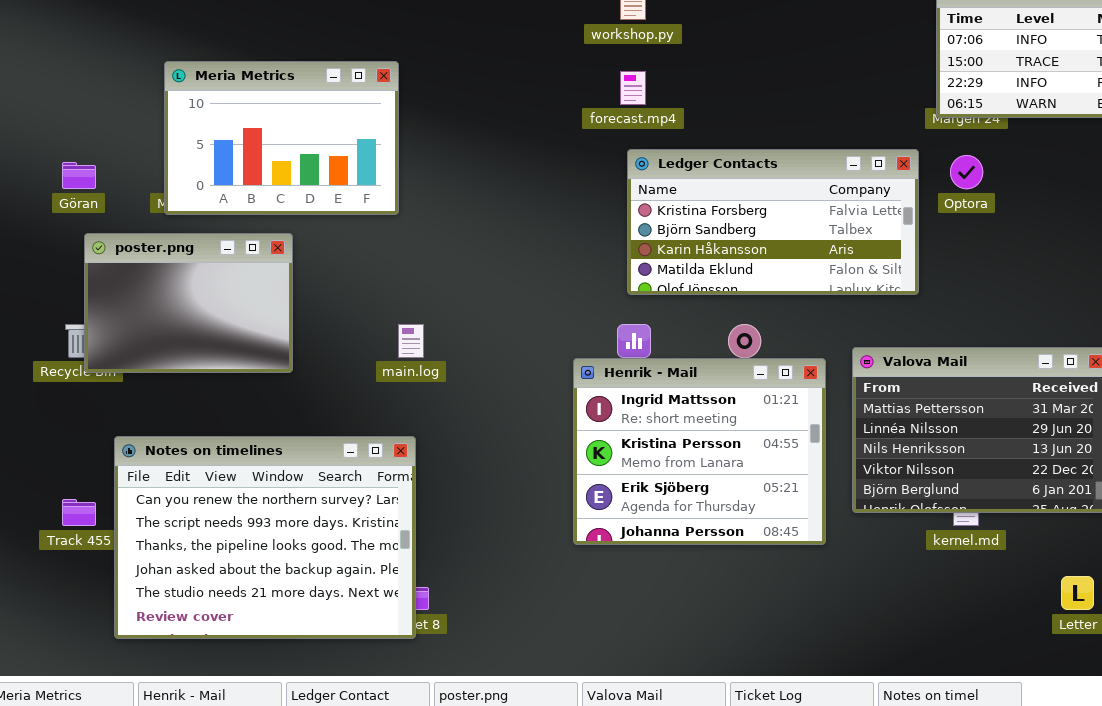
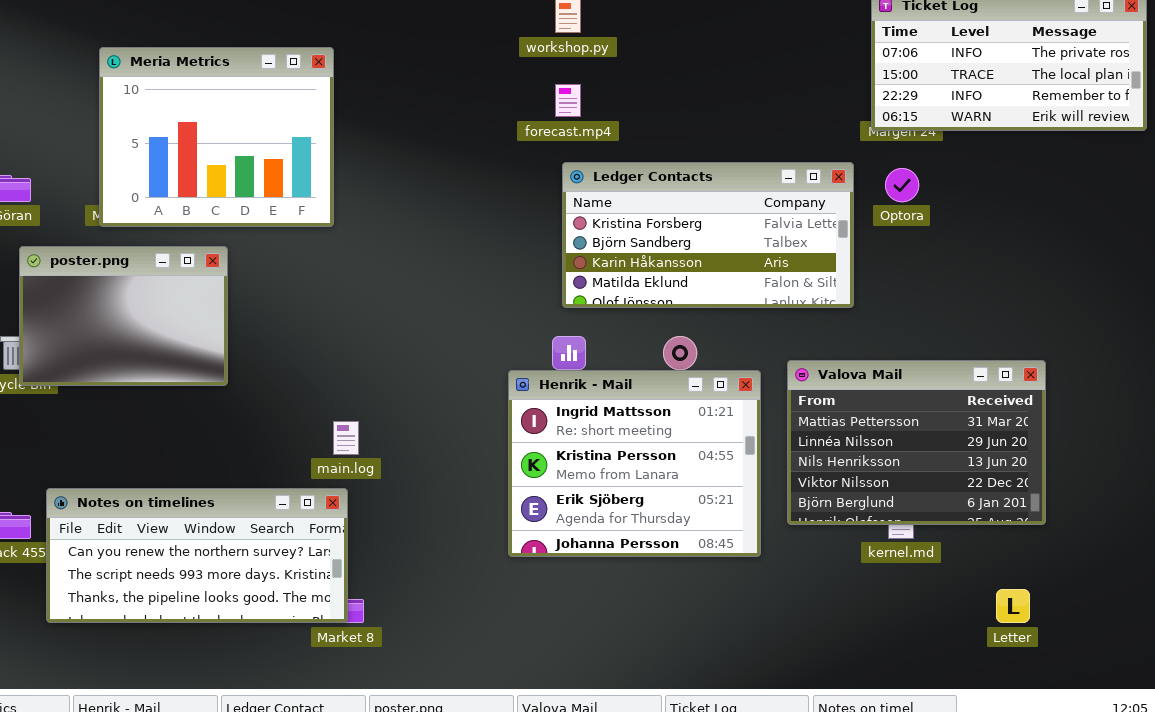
Meria Metrics: [164,61,399,215] -> [99,47,334,227], resized
main.log: [398,324,424,358] -> [333,421,359,455], moved
Notes on timelines: [114,436,416,639] -> [46,488,348,623], moved, resized

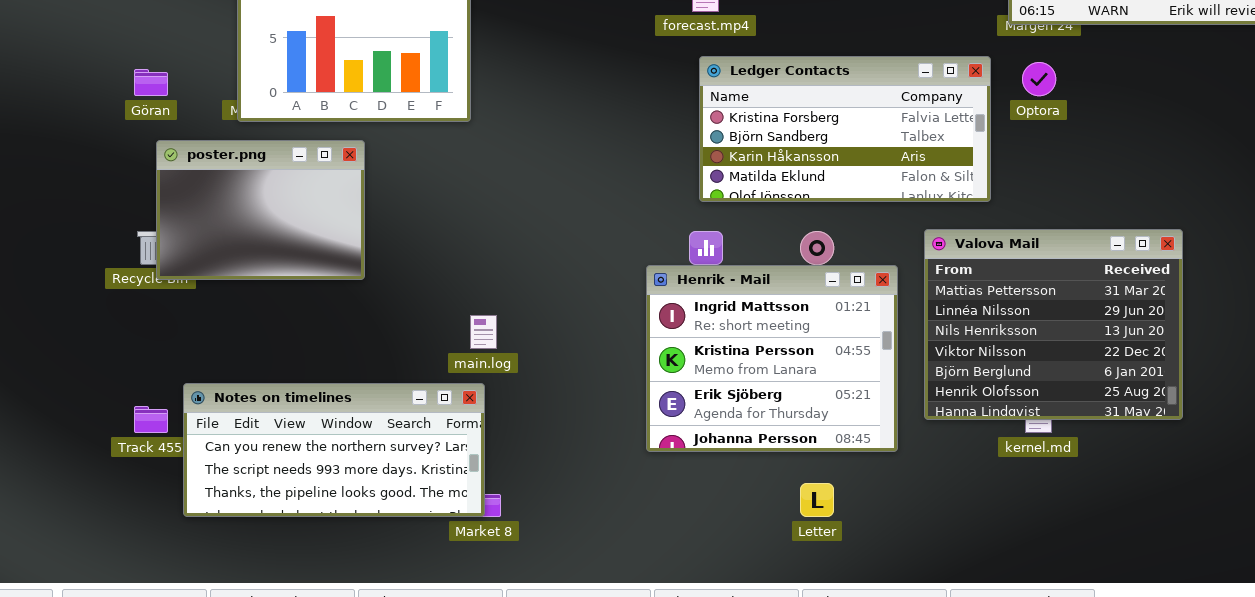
Valova Mail: [787,360,1046,525] -> [924,229,1183,420], resized
Letter: [996,589,1030,623] -> [800,483,834,517], moved

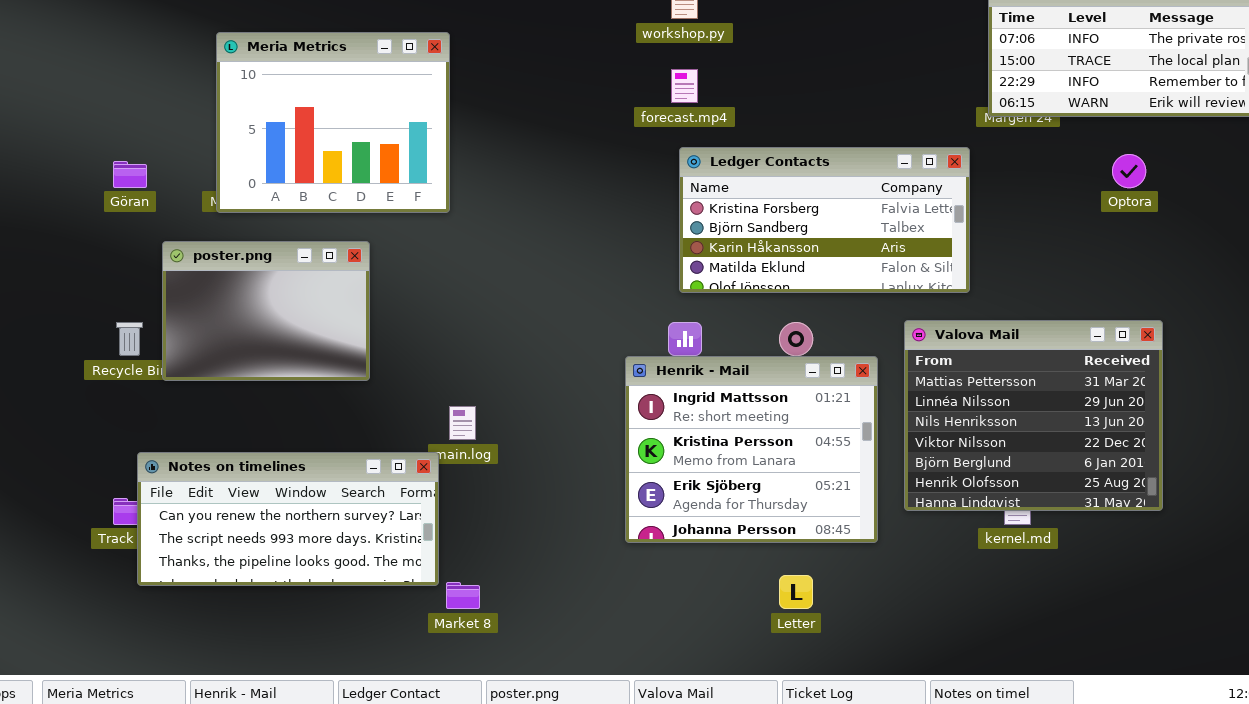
Optora: [1022,62,1056,96] -> [1112,154,1146,188], moved
poster.png: [156,140,365,280] -> [162,241,370,381], moved
Notes on timelines: [183,383,485,517] -> [137,452,439,586], moved

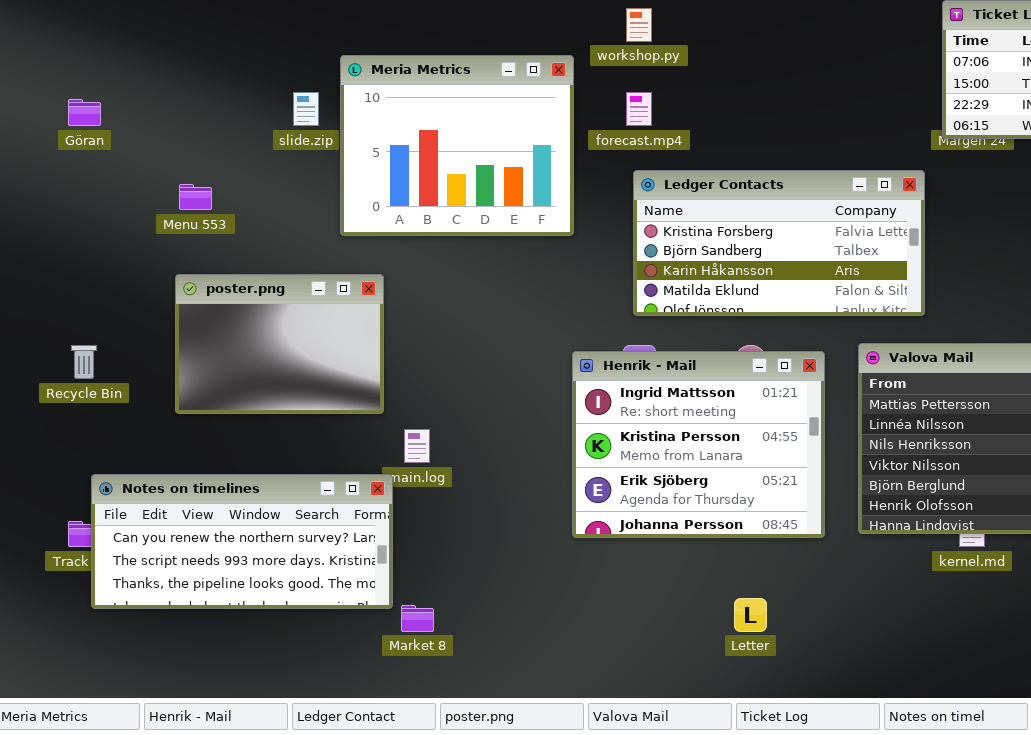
Meria Metrics: [216,32,450,213] -> [340,55,574,236], moved
Göran: [113,161,147,188] -> [68,99,101,126], moved
poster.png: [162,241,370,381] -> [175,274,384,414], moved
Henrik - Mail: [625,356,878,543] -> [572,351,825,538], moved

